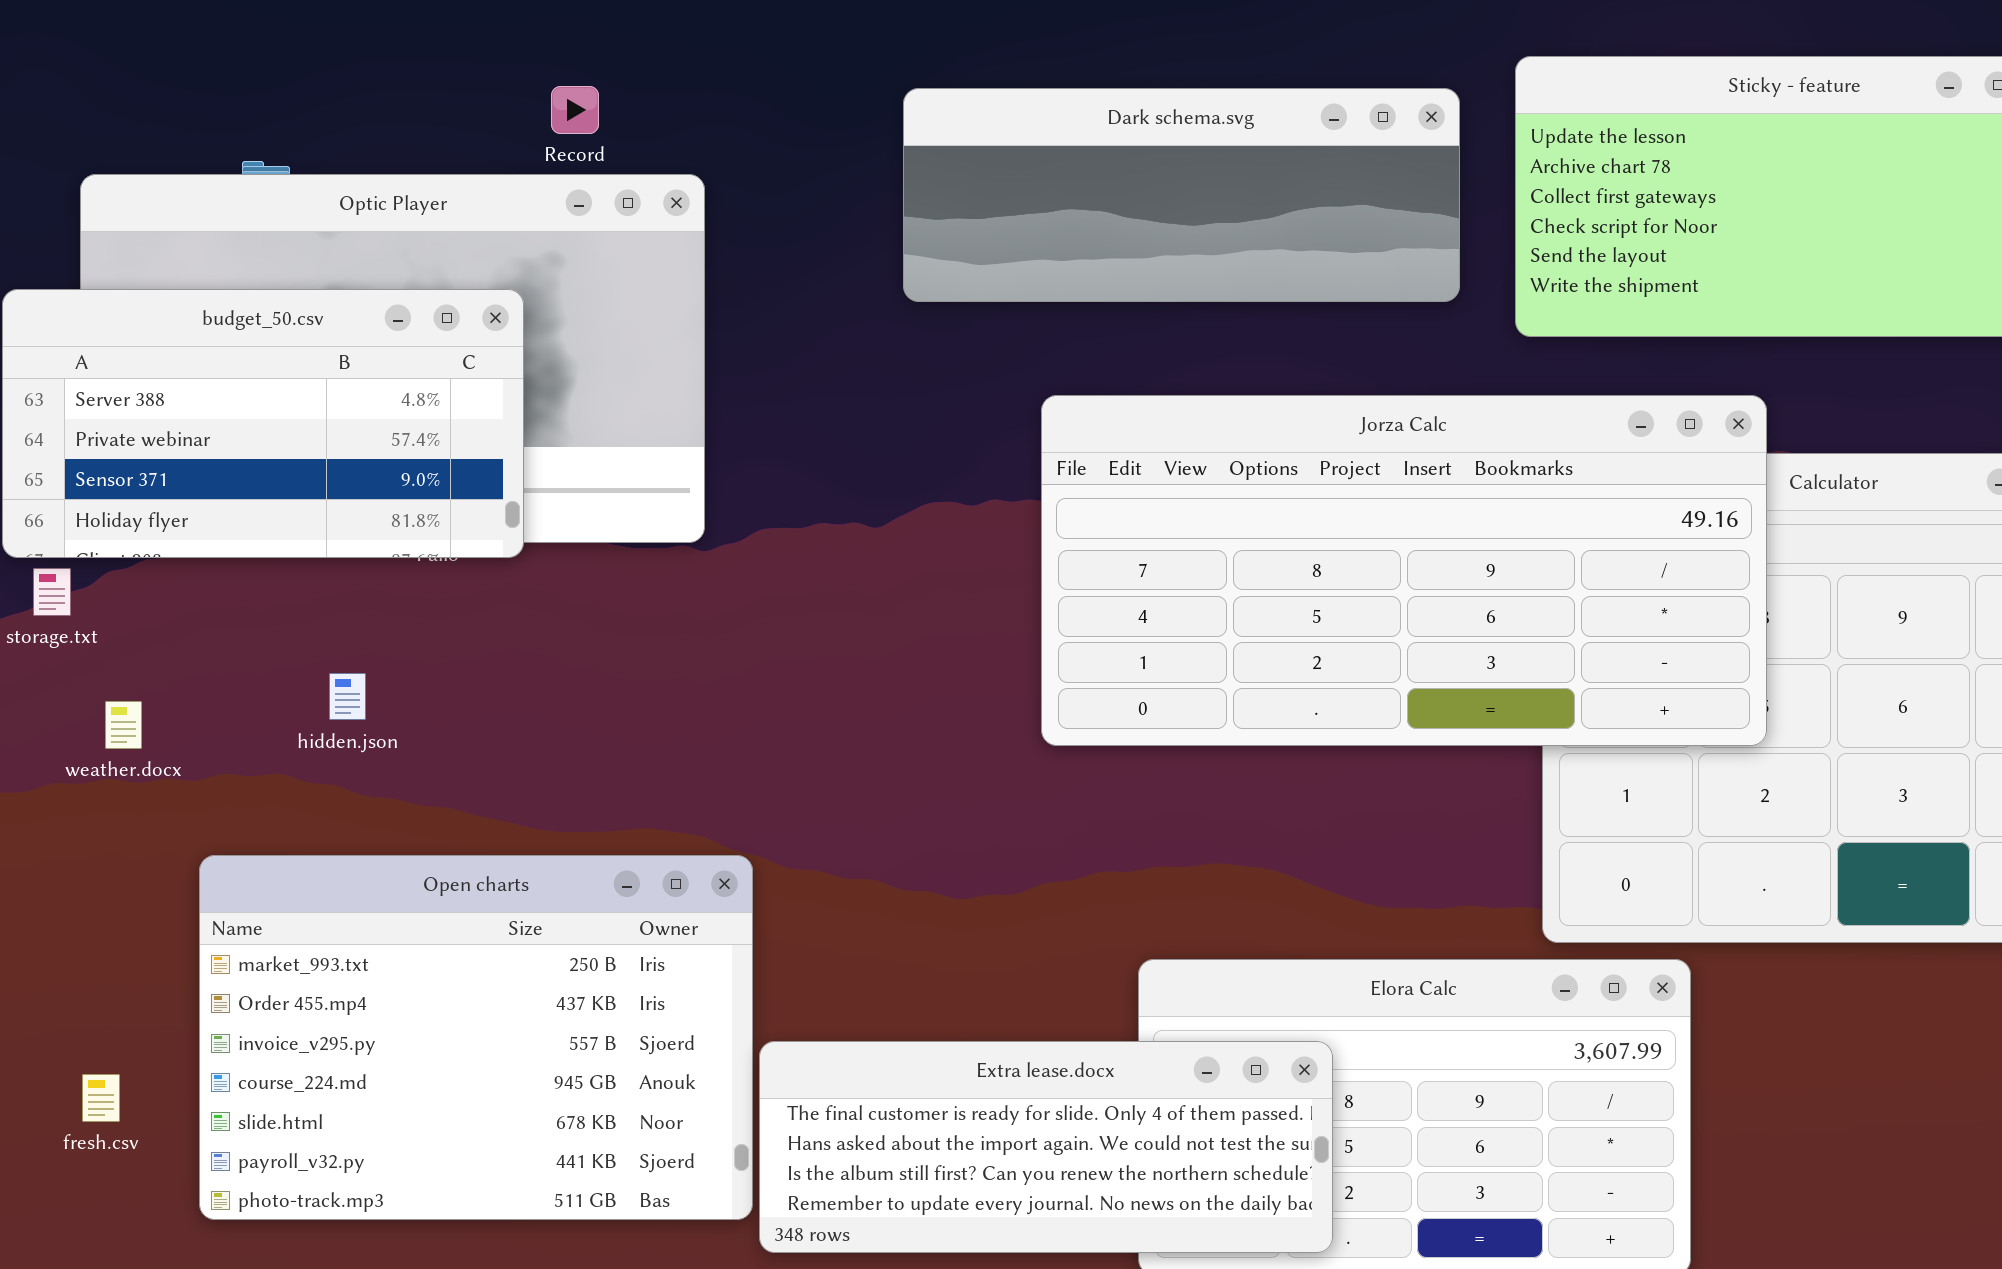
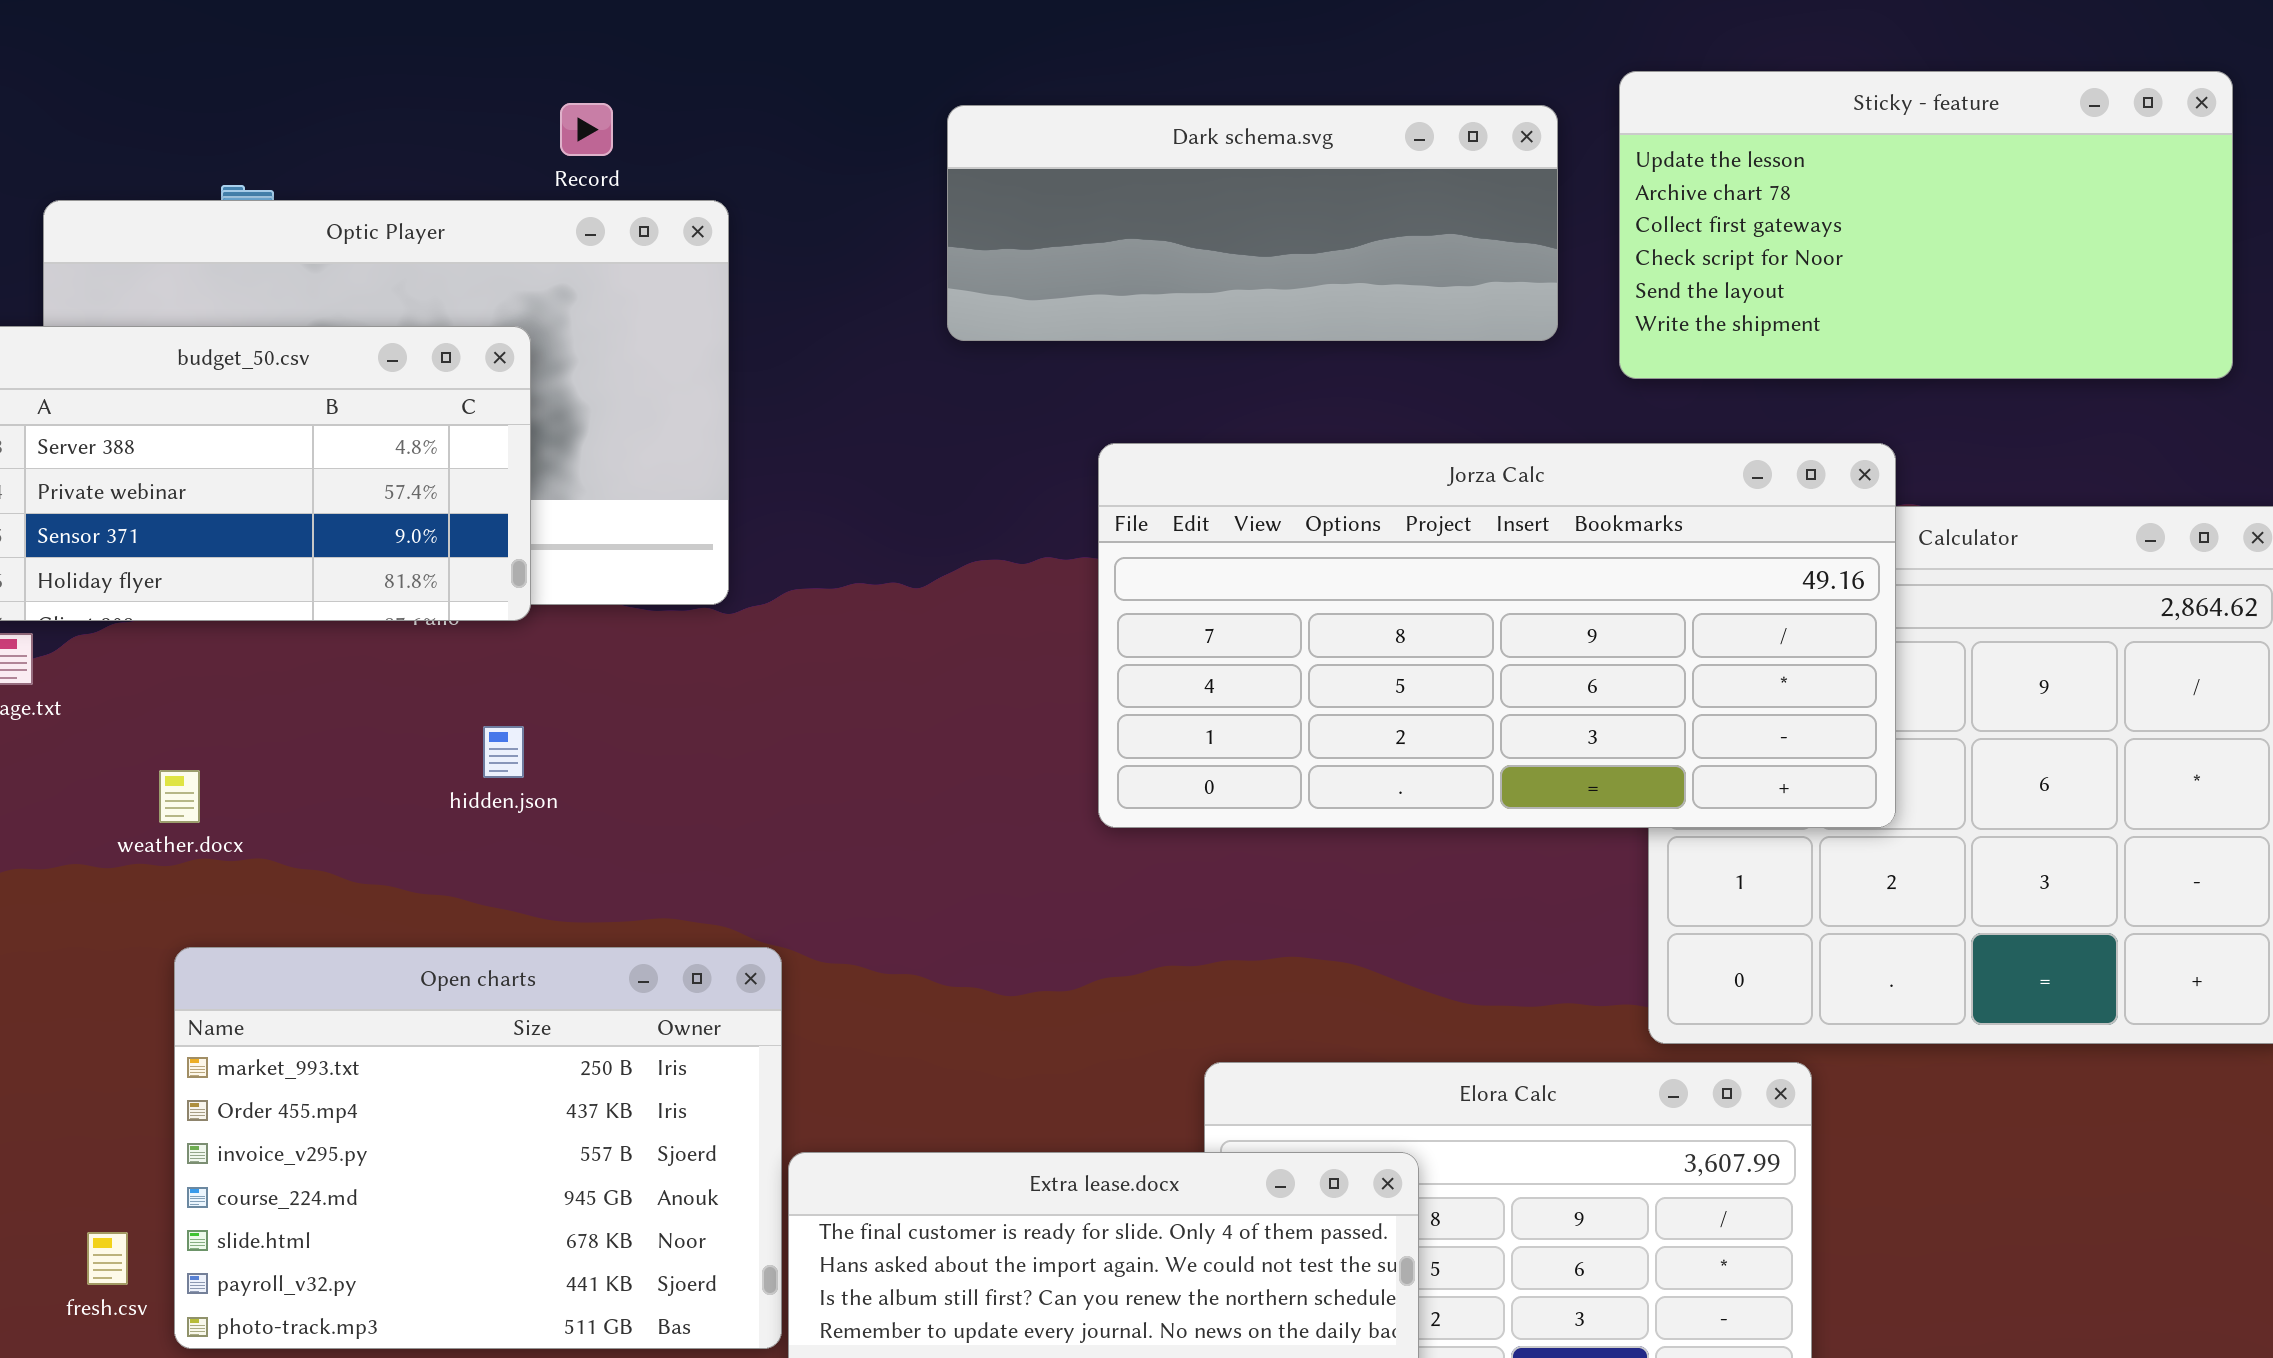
hidden.json: [329,673,366,720] -> [483,726,524,778], moved
weather.docx: [105,701,142,749] -> [159,770,200,823], moved
fresh.csv: [82,1074,120,1122] -> [87,1232,128,1285], moved

